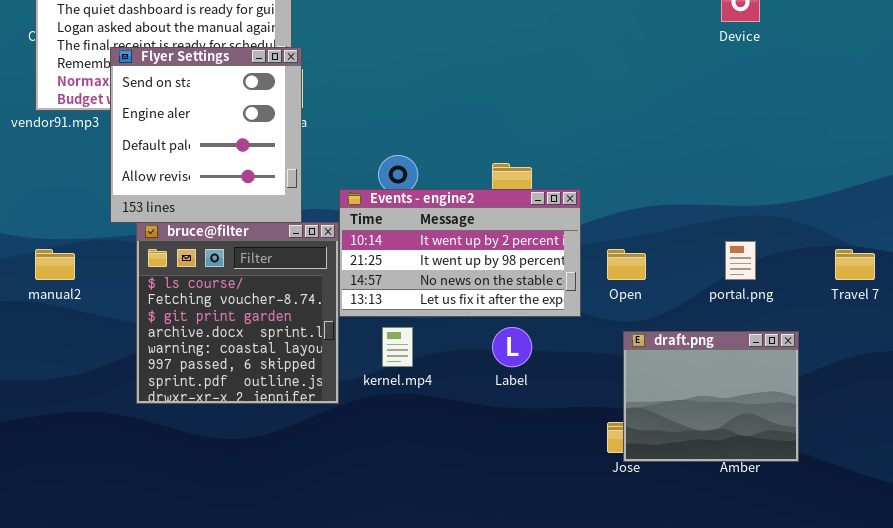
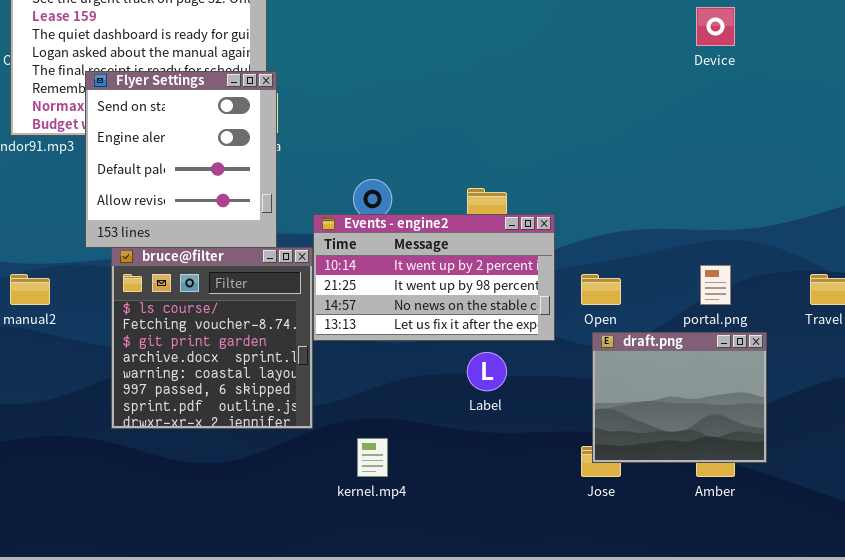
kernel.mp4: [382,327,413,367] -> [357,438,388,477], moved
draft.png: [623,331,799,462] -> [592,332,767,463], moved

